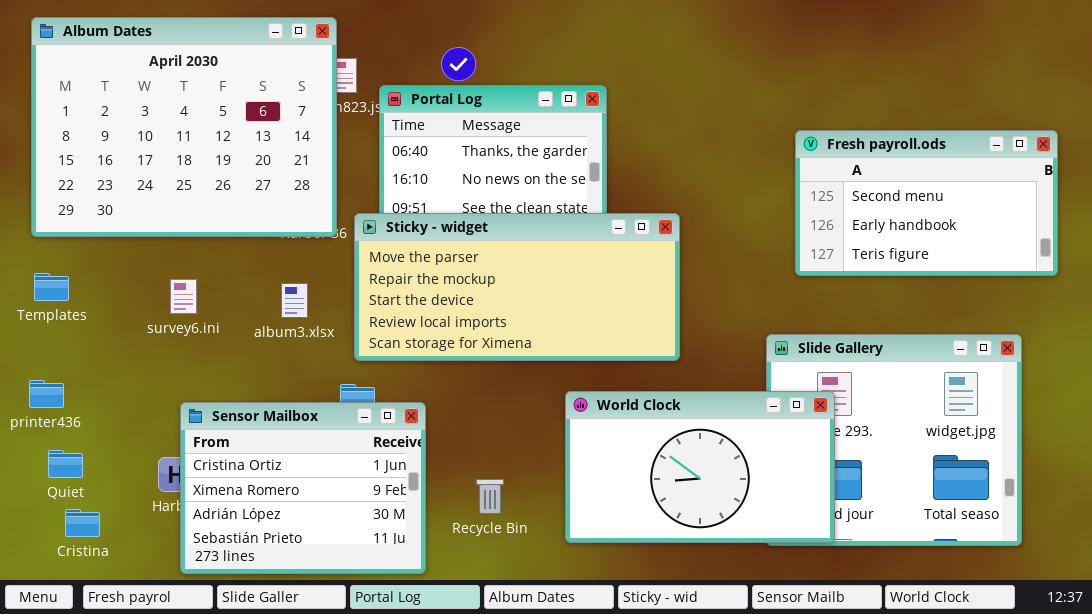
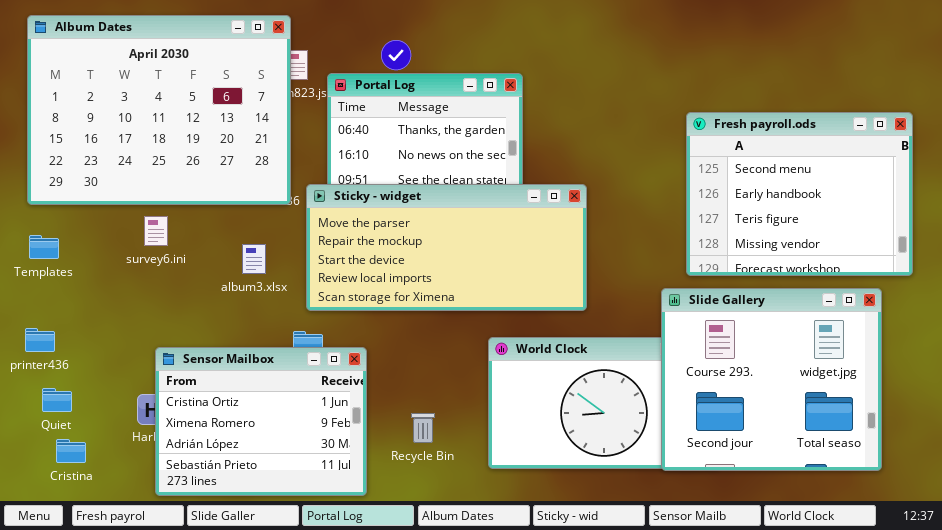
Fresh payroll.ods: [795,130,1058,276] -> [686,112,913,276], resized
survey6.ini: [170,279,197,314] -> [144,216,168,246], moved
Slide Gallery: [766,334,1022,546] -> [661,288,882,471], raised

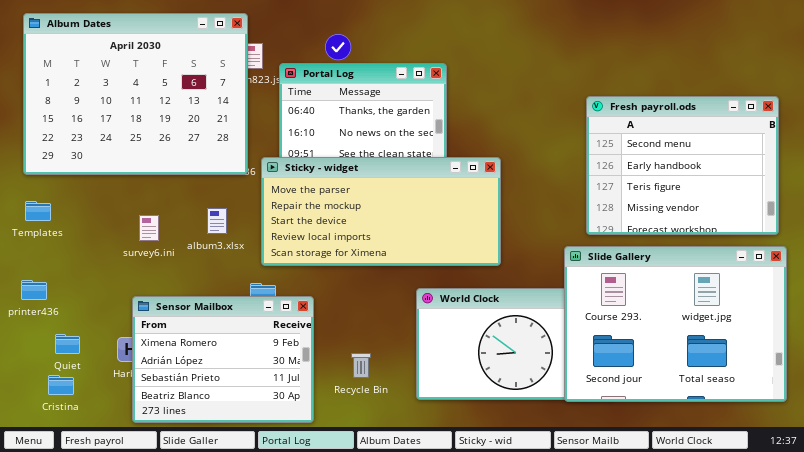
survey6.ini: [144,216,168,246] -> [139,215,159,241], moved
Slide Gallery: [661,288,882,471] -> [564,246,787,402], resized
Sensor Mailbox: [155,347,367,496] -> [132,296,314,423], scrolled down 1 row
Quiet: [42,388,72,412] -> [55,334,80,354], moved

